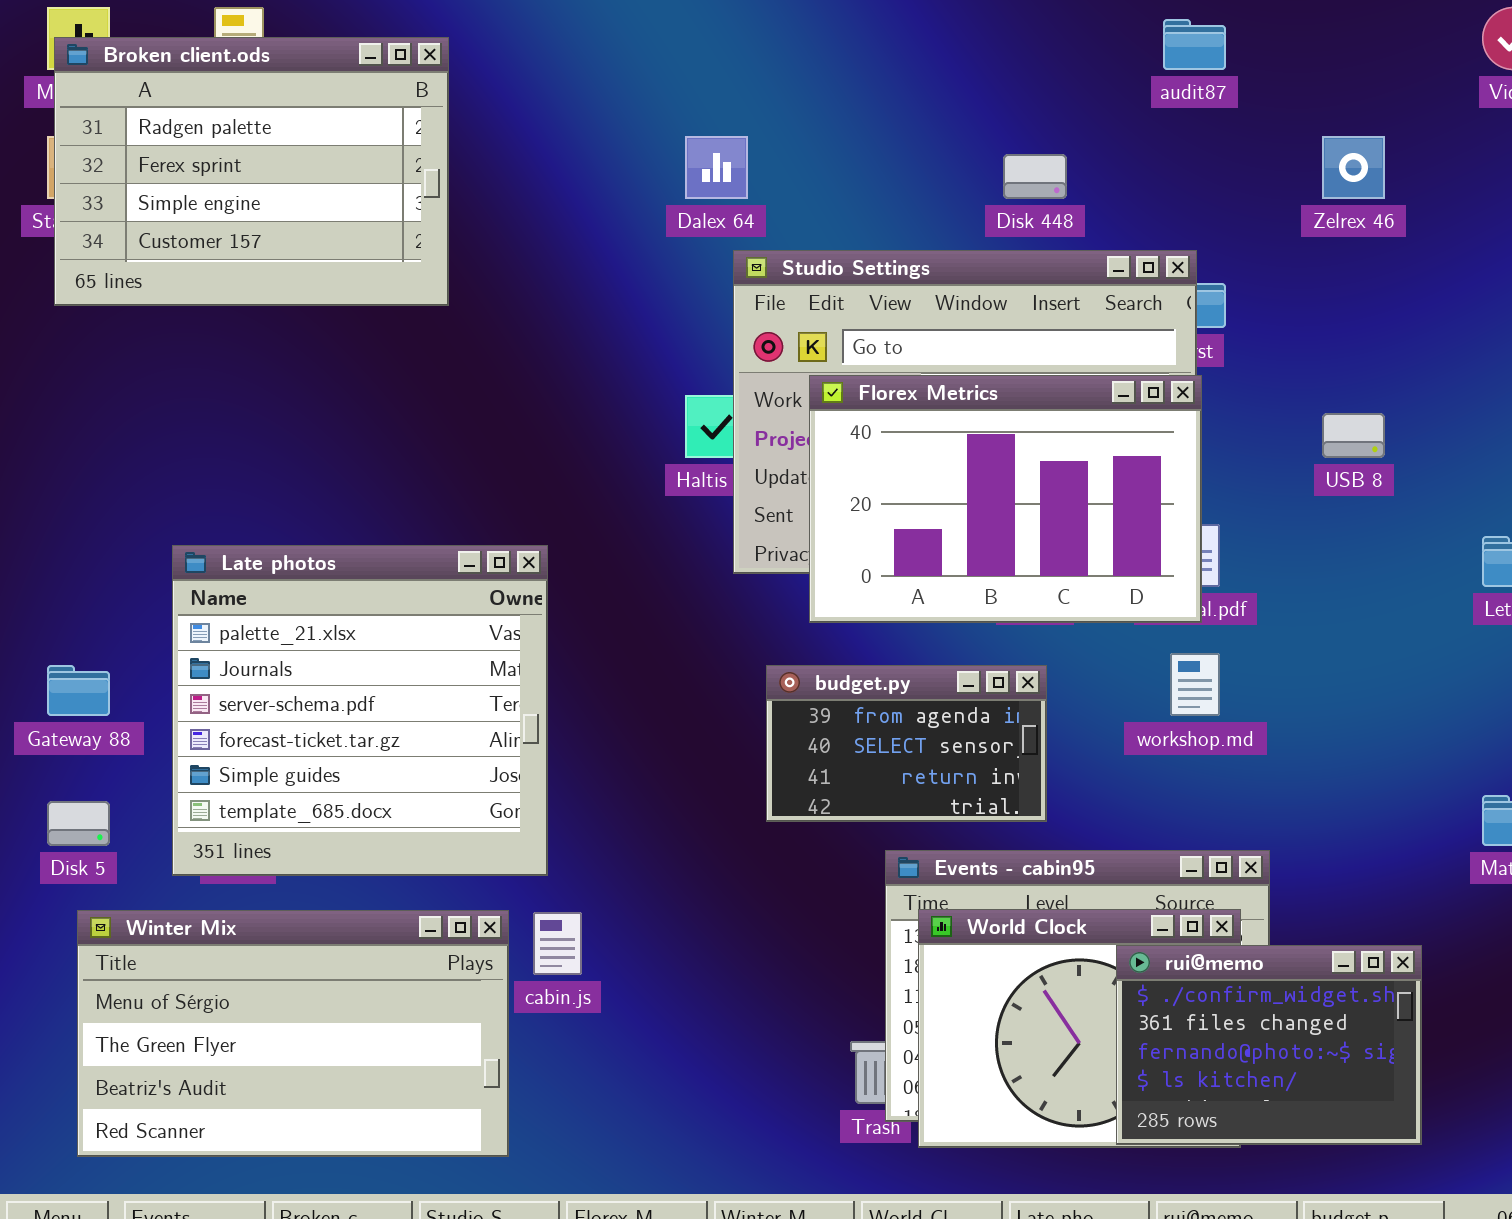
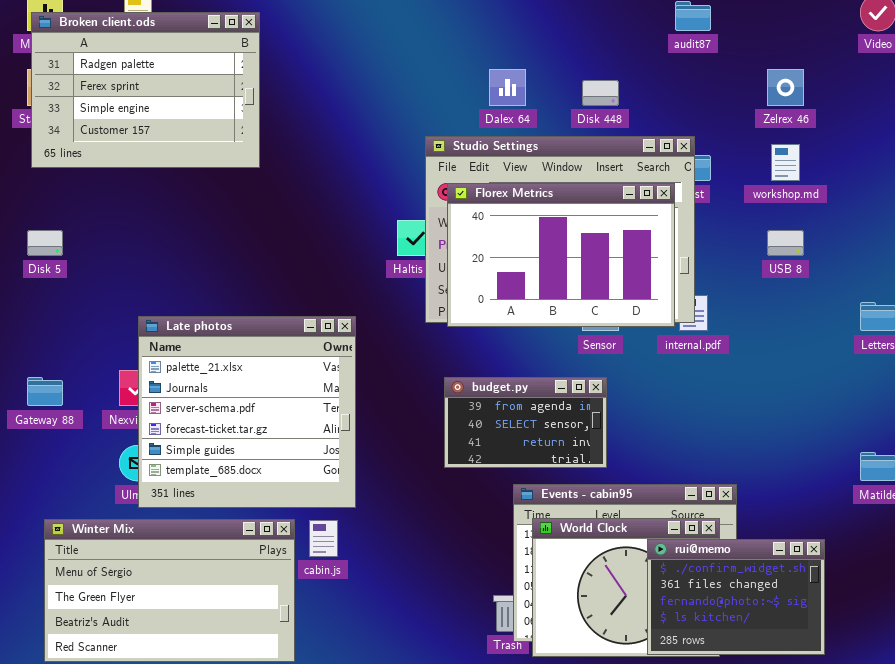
Dalex 64: [685,136,748,199] -> [489,69,526,106], moved
Florex Metrics: [809,375,1202,623] -> [447,183,675,327], moved
Late photos: [172,545,548,876] -> [138,316,356,508], moved
workshop.md: [1170,653,1220,716] -> [771,144,800,181], moved
Disk 5: [47,801,110,846] -> [27,230,63,256], moved

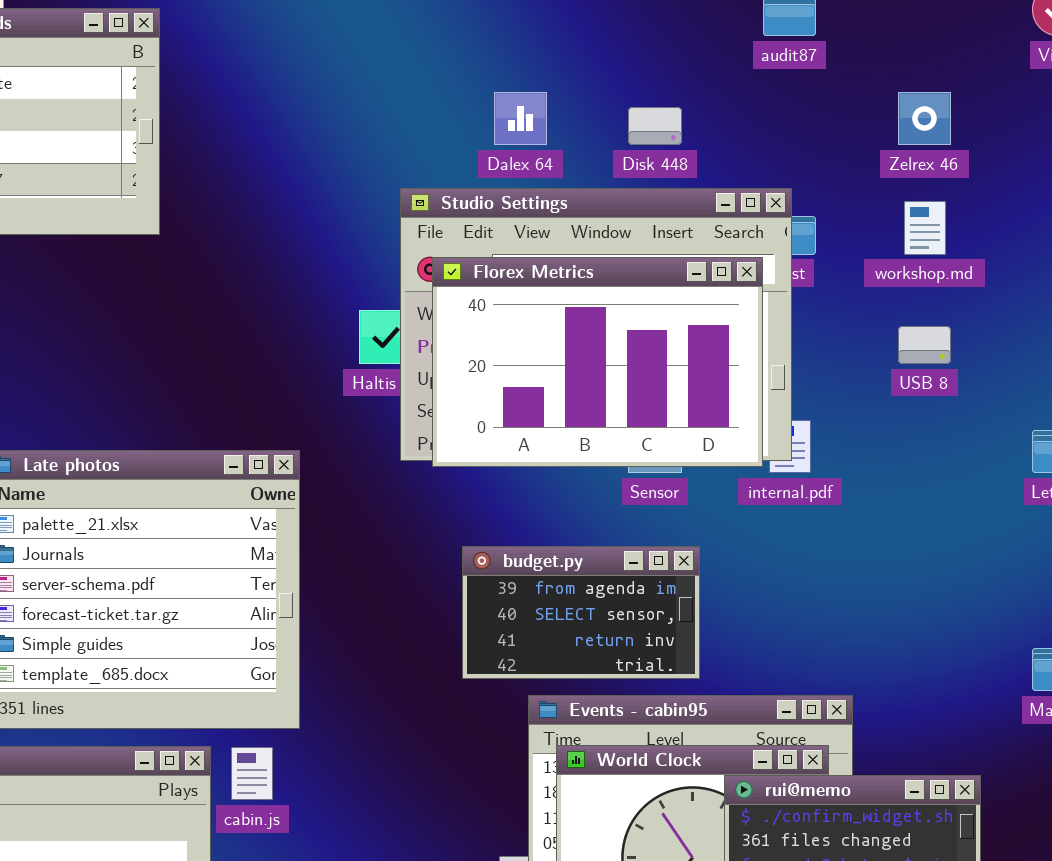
budget.py: [444,377,607,468] -> [462,546,700,679], moved

